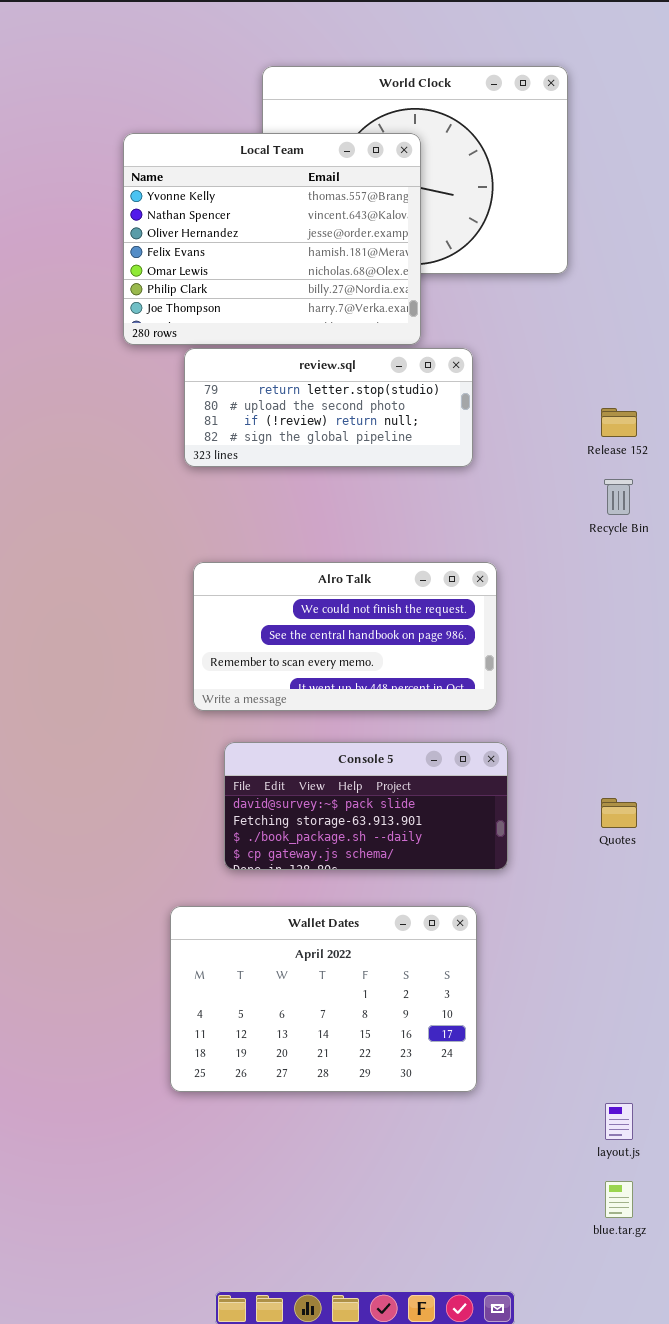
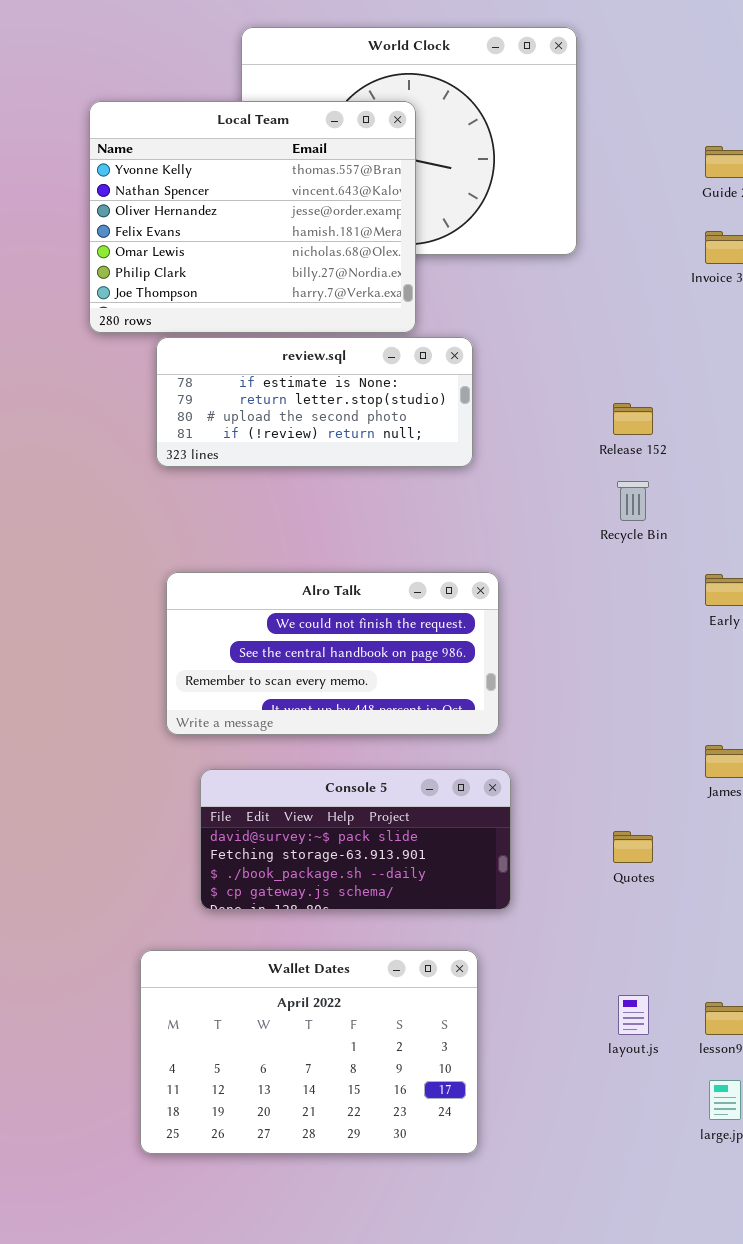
review.sql: [184,348,473,467] -> [156,337,473,467], scrolled up 1 row
layout.js: [605,1103,633,1140] -> [618,995,649,1035], moved

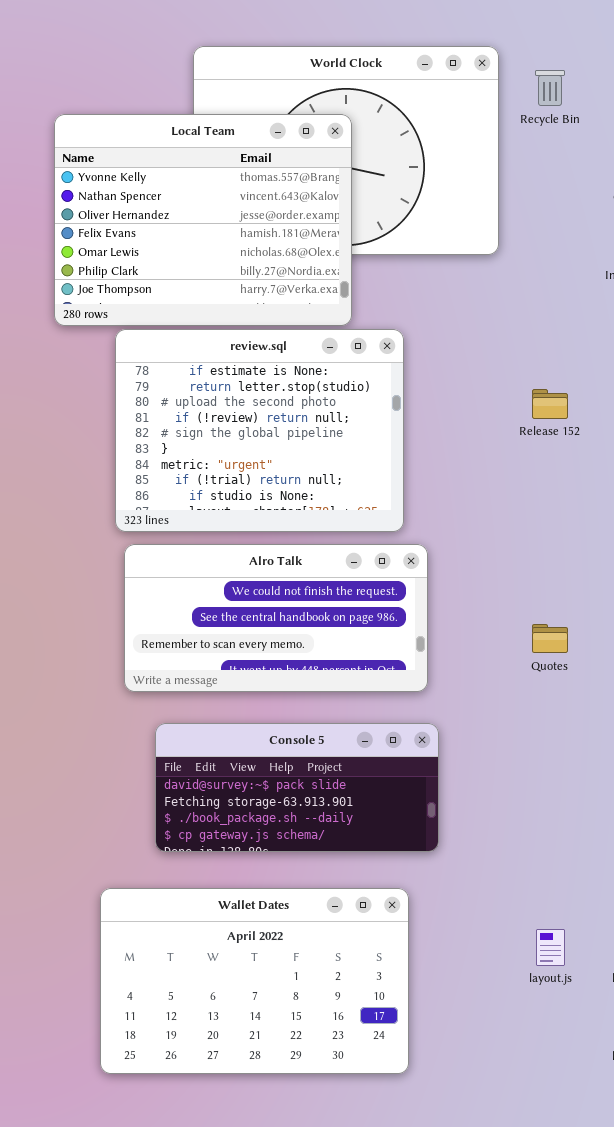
review.sql: [156,337,473,467] -> [115,329,404,532], resized
Recycle Bin: [617,481,649,521] -> [535,70,565,106], moved
Quotes: [613,831,653,863] -> [532,624,568,653], moved

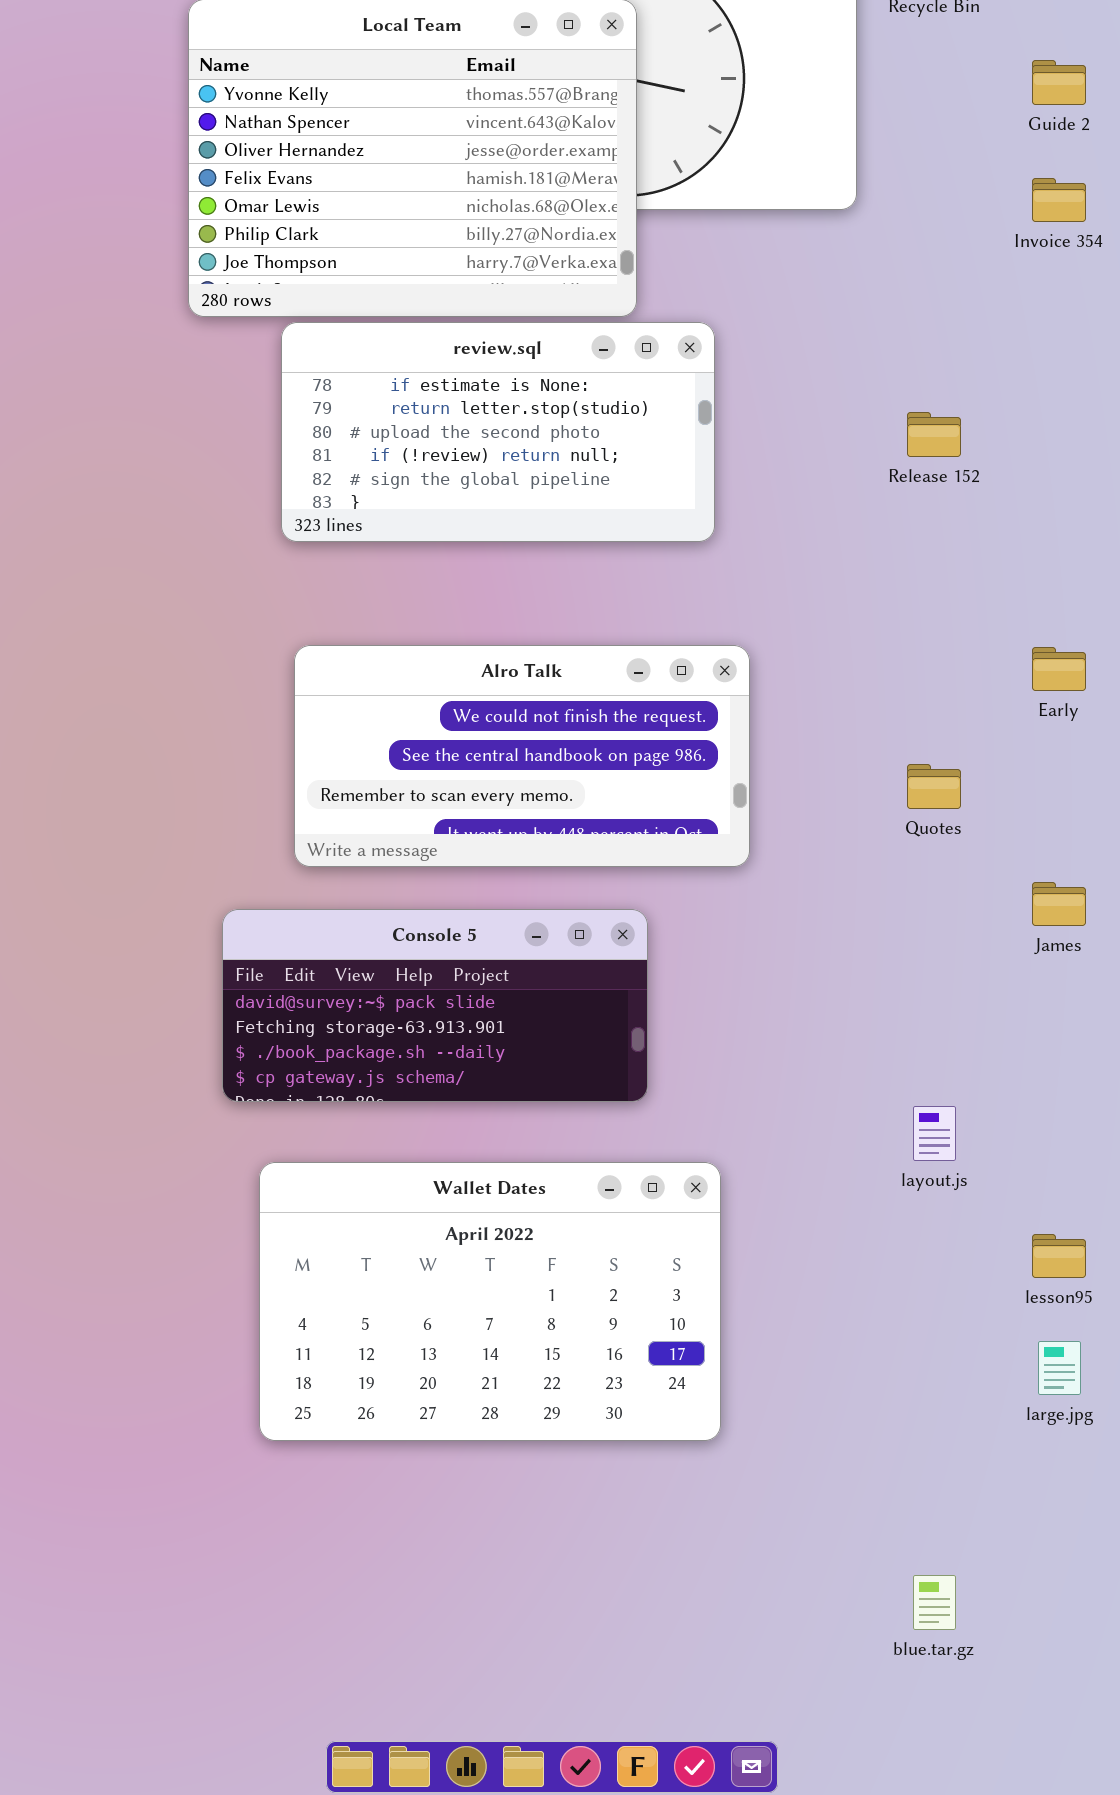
review.sql: [115,329,404,532] -> [281,322,715,542], resized
Console 5: [155,723,439,852] -> [222,909,648,1102], moved
layout.js: [536,929,565,966] -> [913,1106,956,1161], moved

